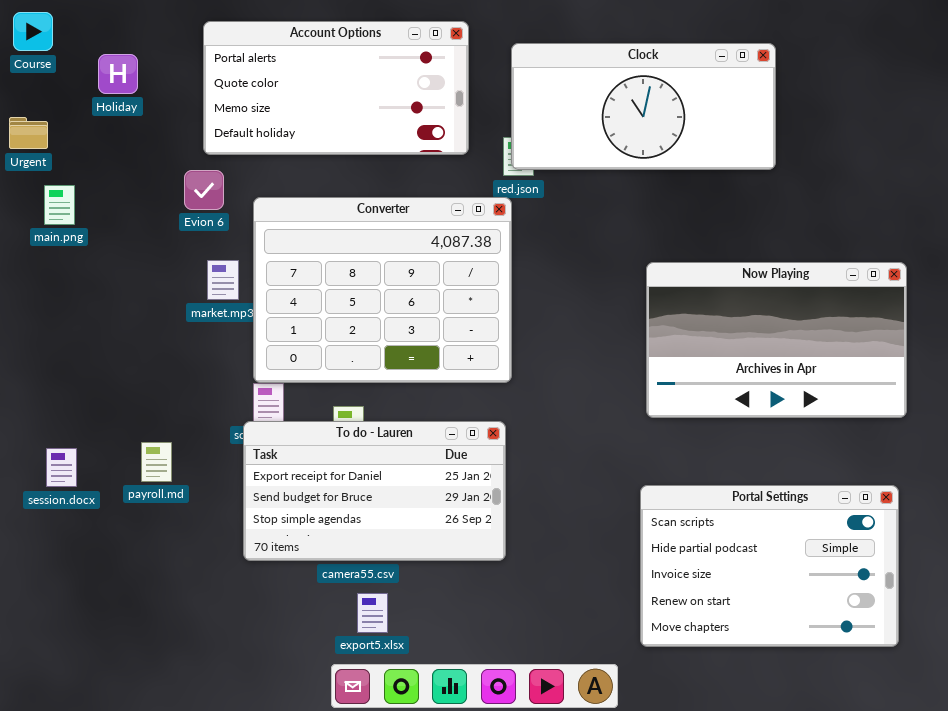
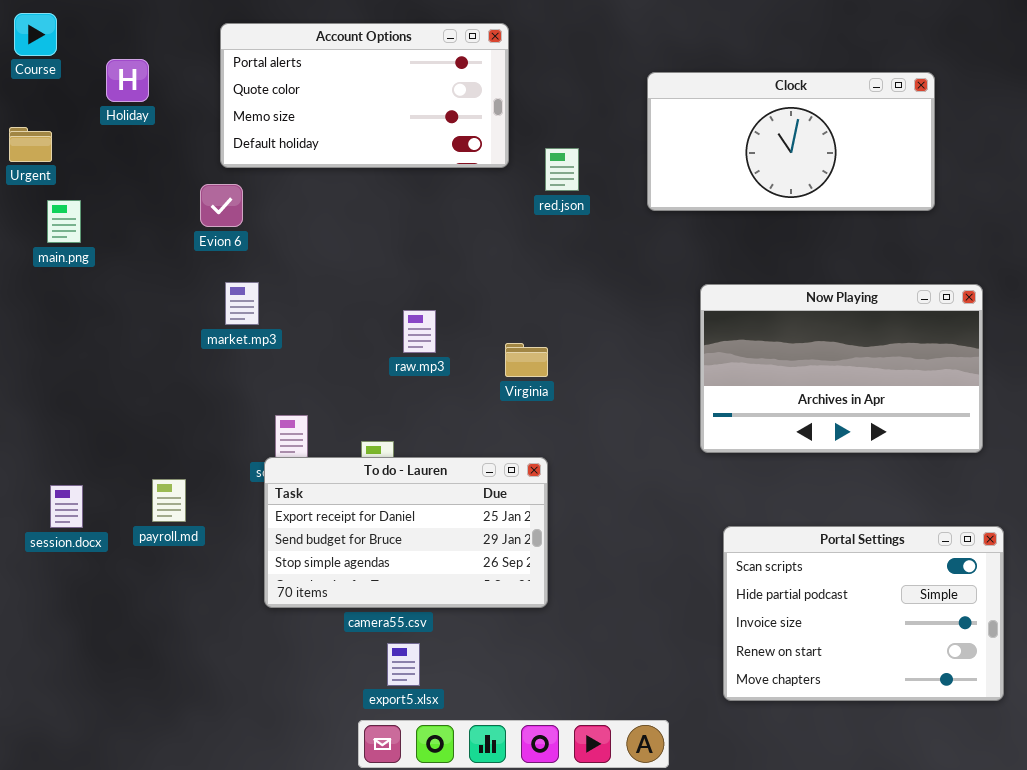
Clock: [511,43,776,170] -> [647,72,935,211], moved
Converter: [253,197,512,383] -> none, closed
Portal Settings: [640,485,899,647] -> [723,526,1004,701], moved

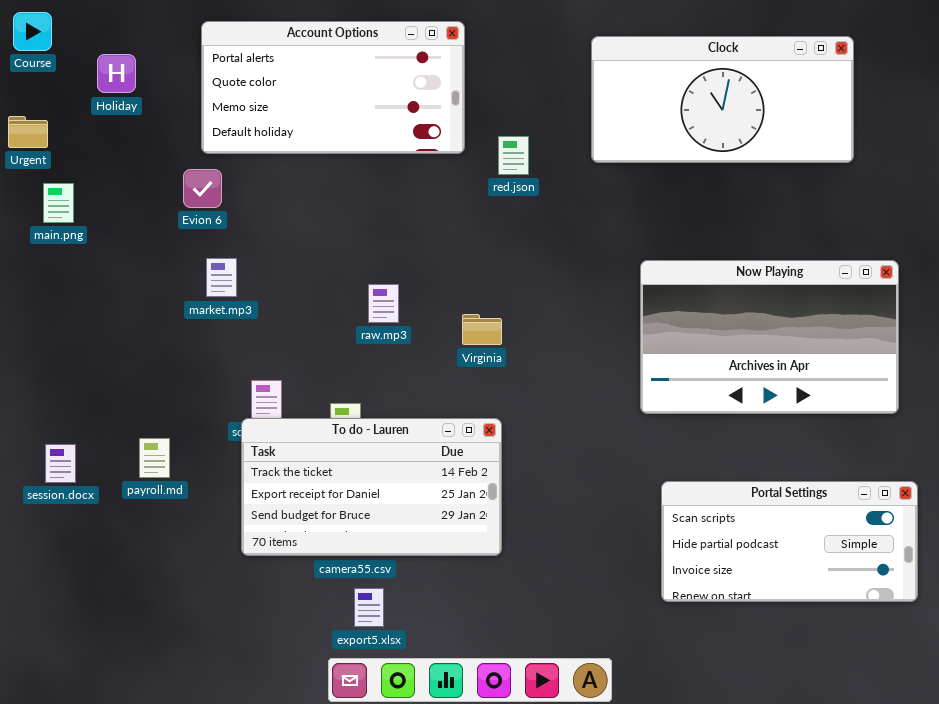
Clock: [647,72,935,211] -> [591,36,854,163], moved
To do - Lauren: [264,457,548,608] -> [241,418,502,556], scrolled up 1 row
Portal Settings: [723,526,1004,701] -> [661,481,918,602], resized

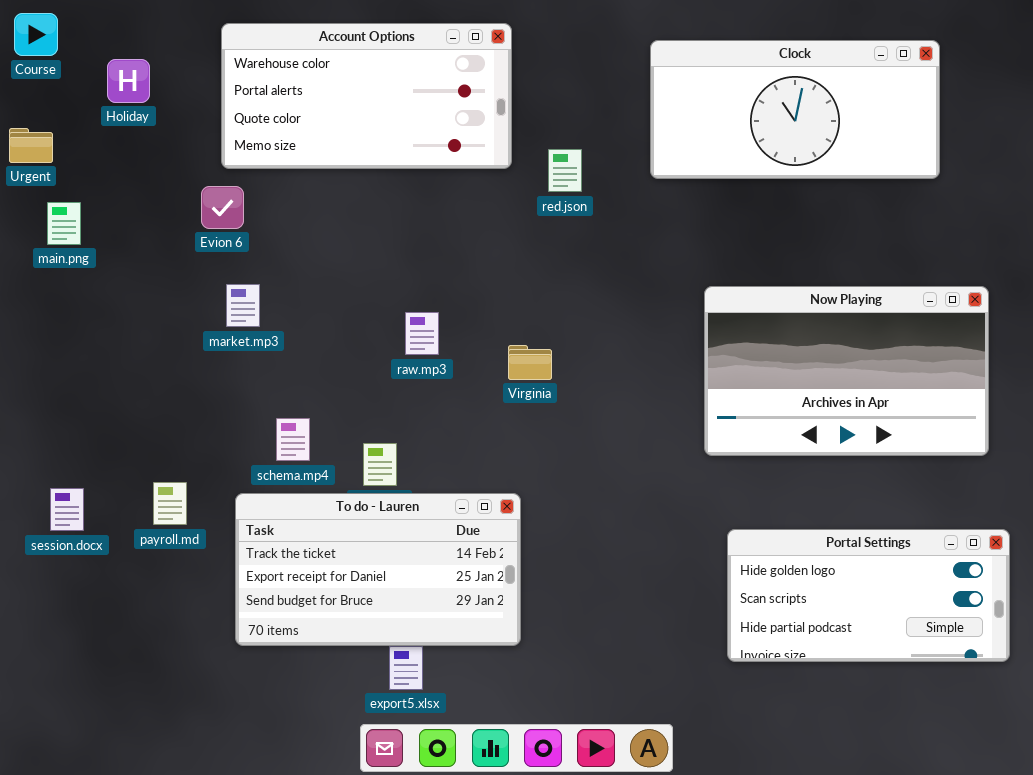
Account Options: [201,21,465,154] -> [221,23,512,169], scrolled up 1 row
To do - Lauren: [241,418,502,556] -> [235,493,521,646], moved
Portal Settings: [661,481,918,602] -> [727,529,1010,662], scrolled up 1 row

